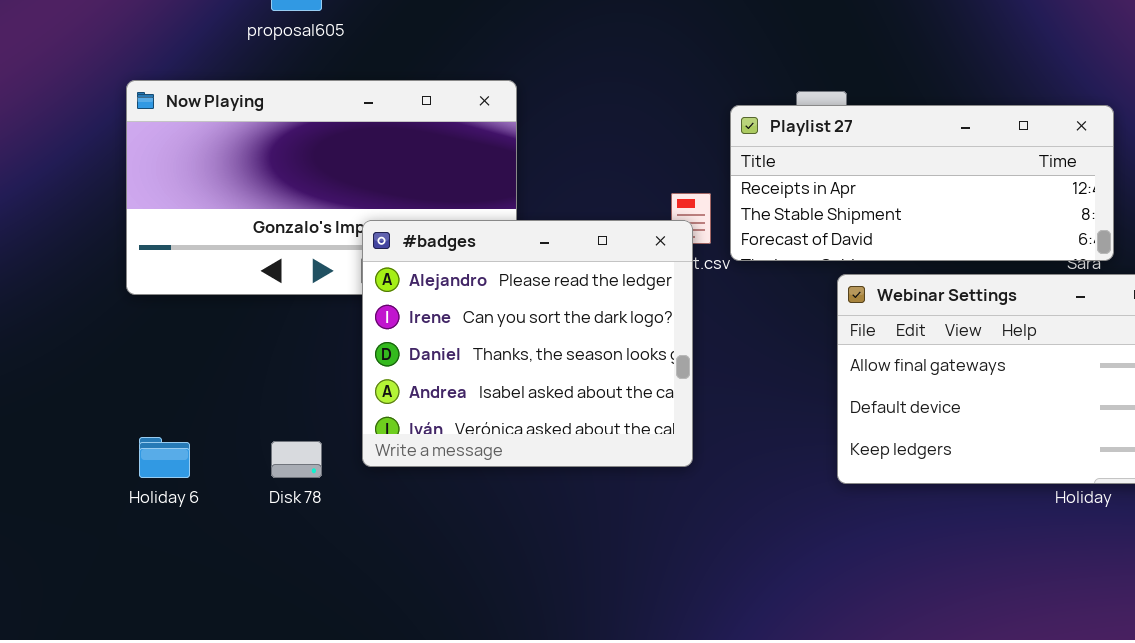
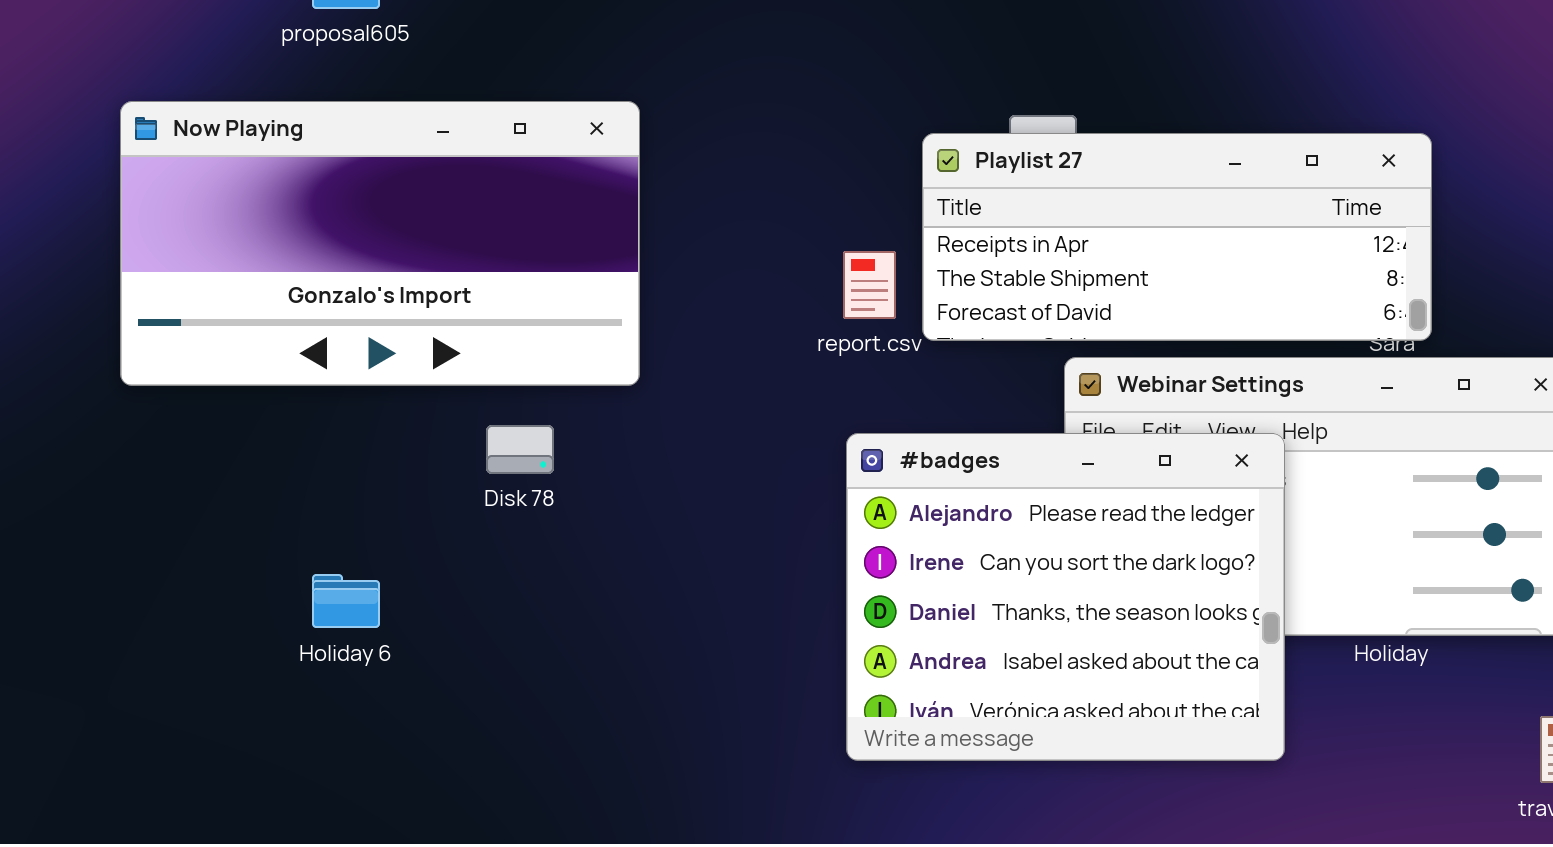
#badges: [362,220,693,467] -> [846,433,1285,761], moved
Holiday 6: [139,437,190,478] -> [312,574,380,628], moved
Disk 78: [271,441,322,478] -> [486,425,554,474], moved

